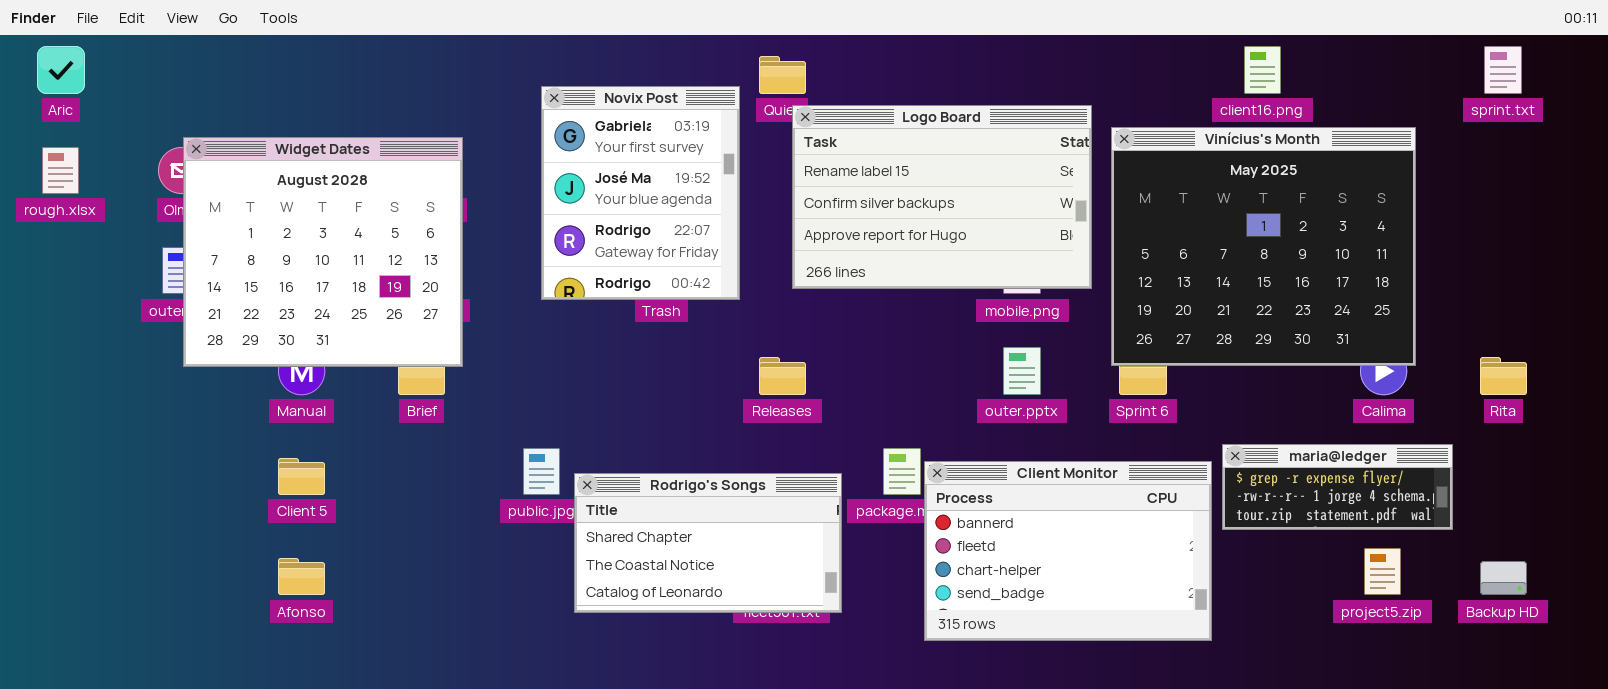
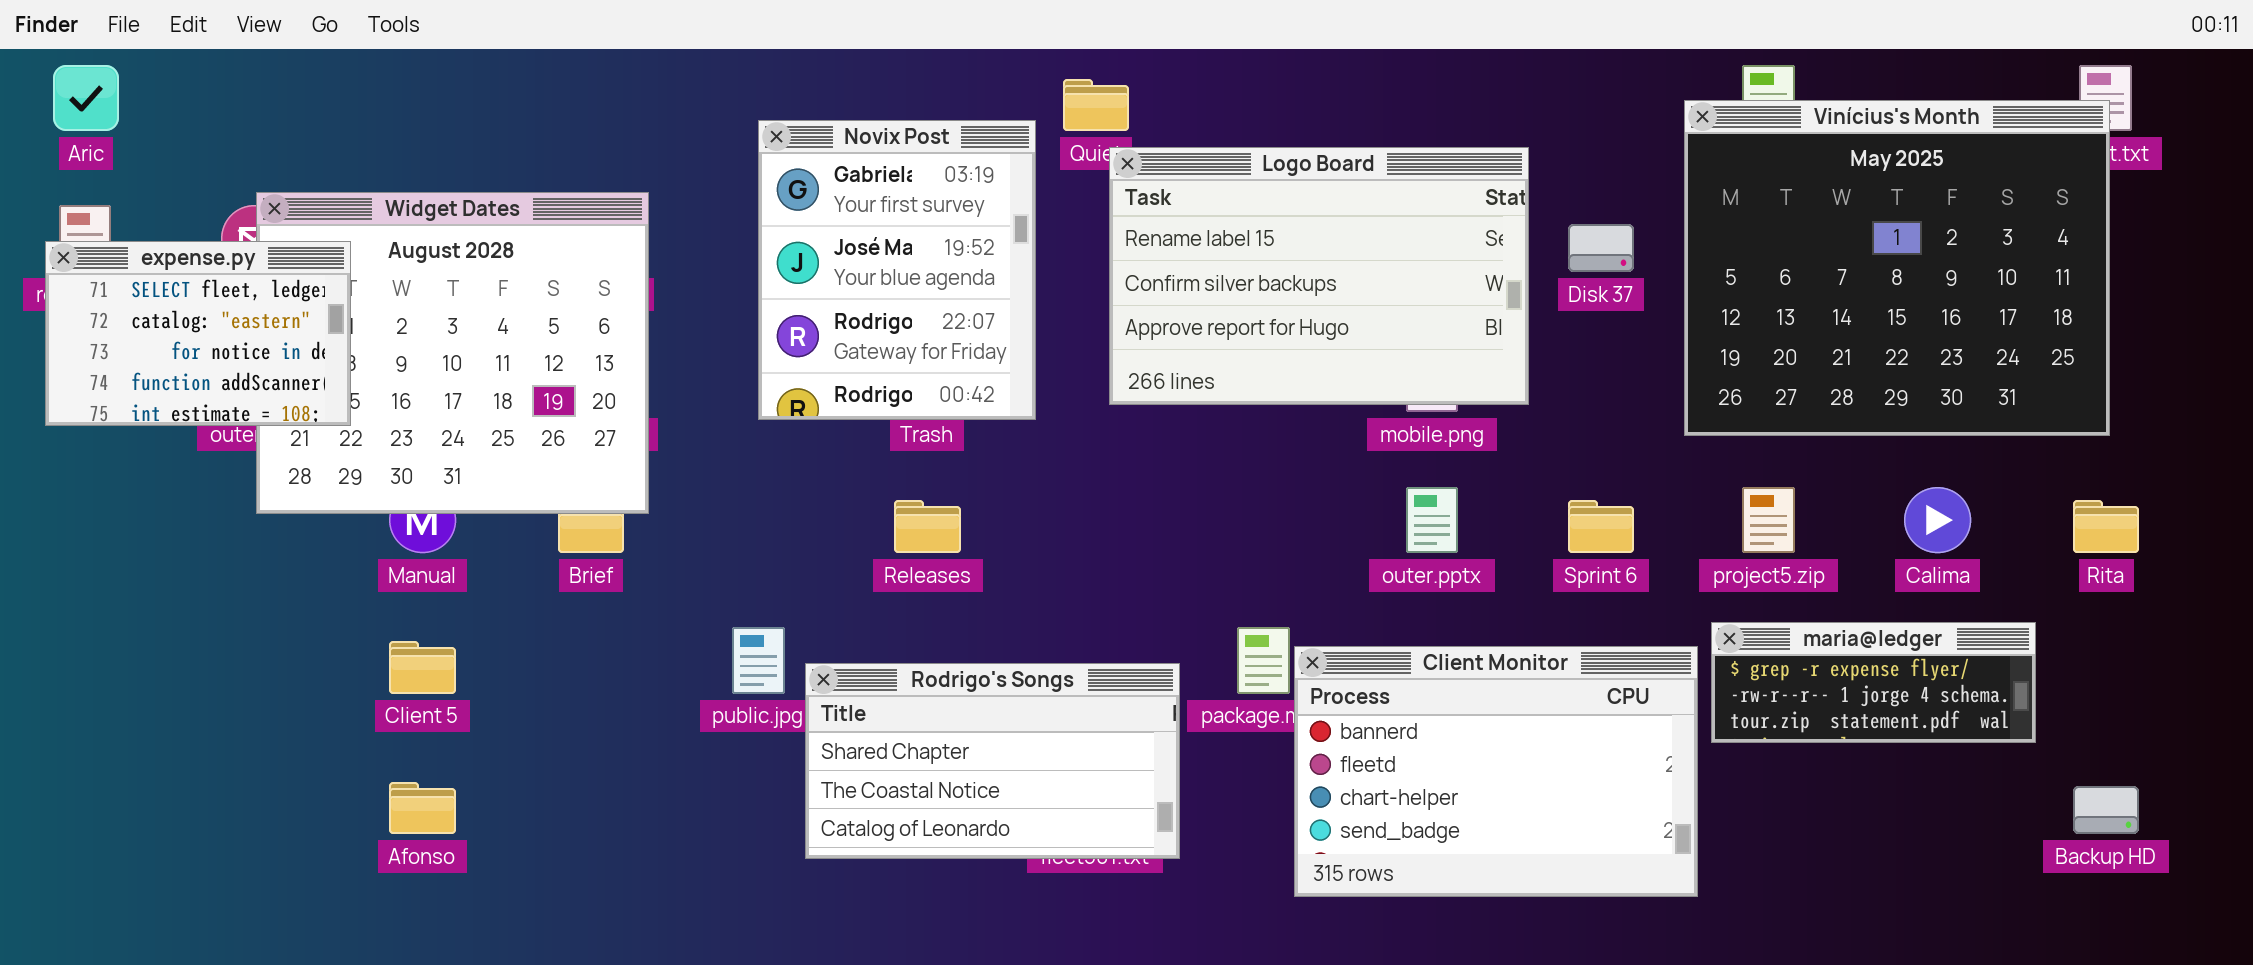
Vinícius's Month: [1111,127,1416,366] -> [1684,100,2110,436], moved
expense.py: none -> [45,241,351,426], opened
Releases: [759,357,806,395] -> [894,500,961,553], moved
project5.zip: [1364,548,1401,595] -> [1742,487,1795,553], moved

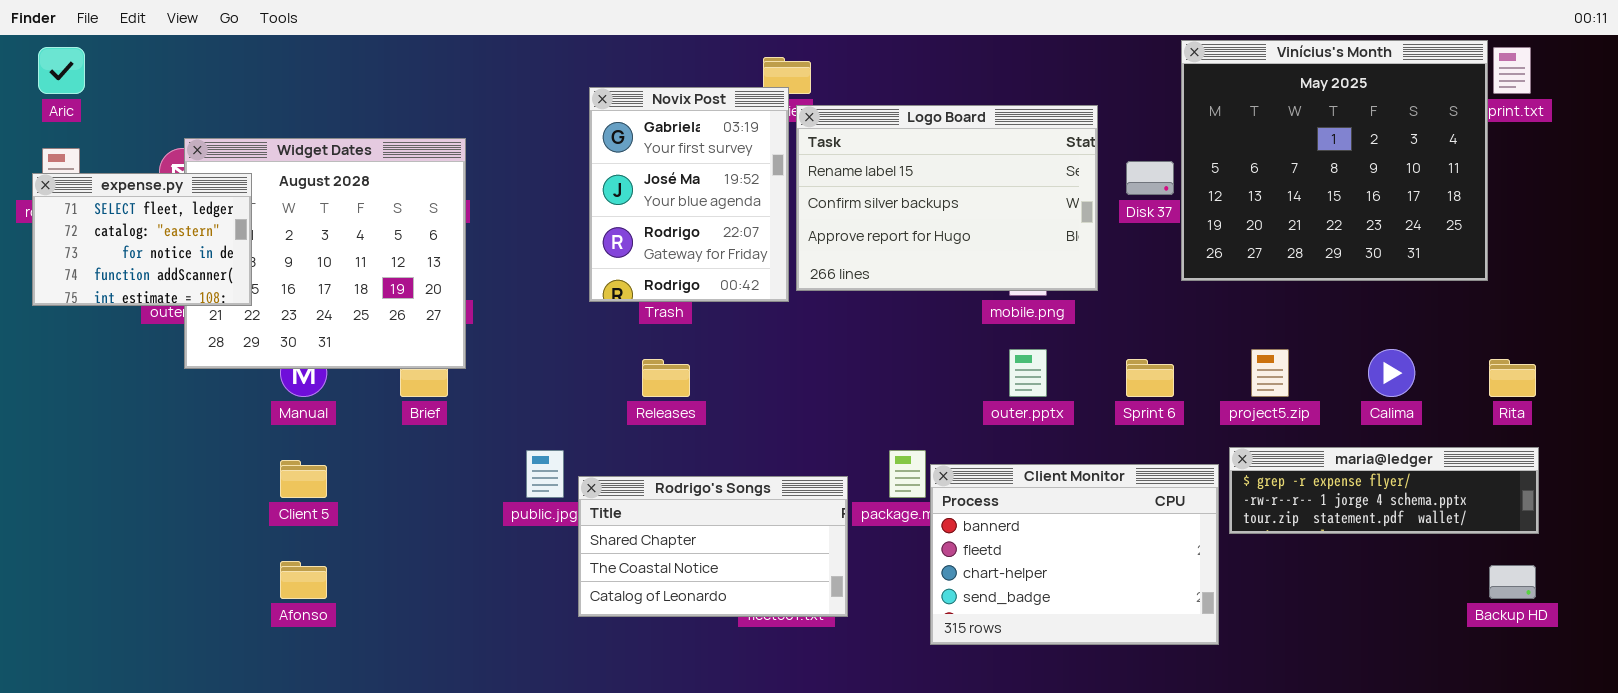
Vinícius's Month: [1684,100,2110,436] -> [1181,40,1488,281], moved
Novix Post: [758,120,1036,420] -> [589,87,789,302], moved
maria@ledger: [1711,622,2036,743] -> [1229,447,1539,534], resized

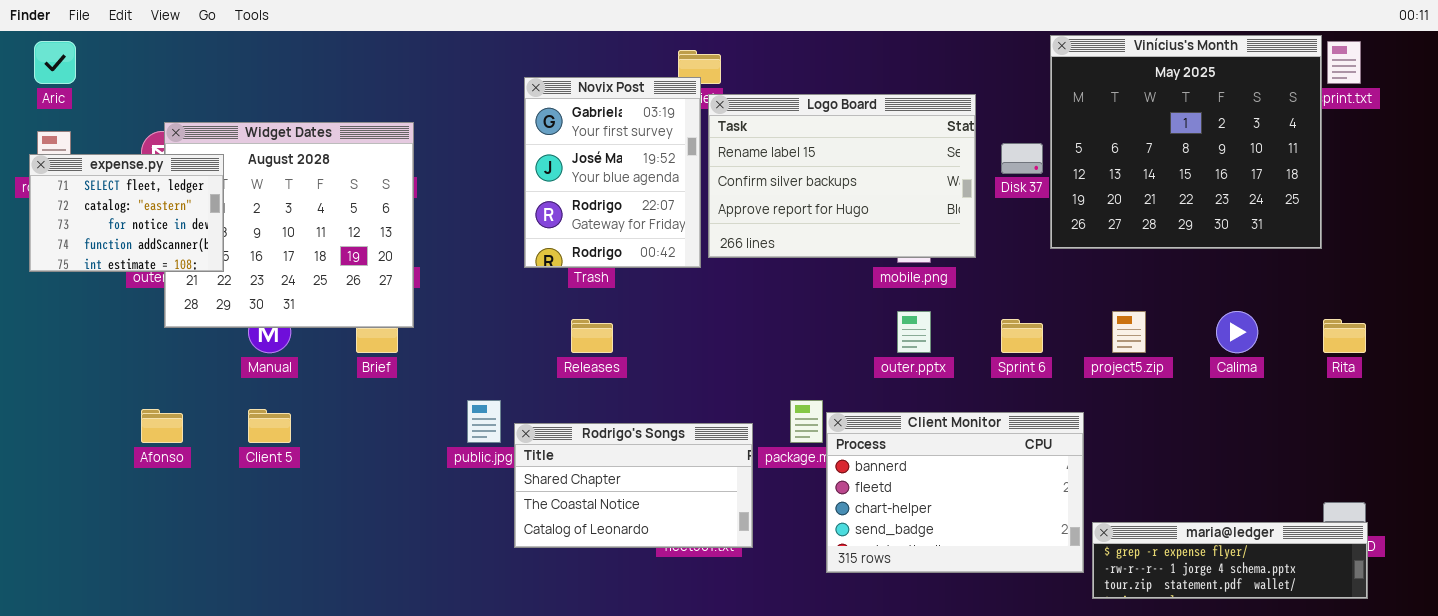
maria@ledger: [1229,447,1539,534] -> [1092,522,1368,599], moved
Afonso: [280,561,327,599] -> [141,409,183,443], moved

